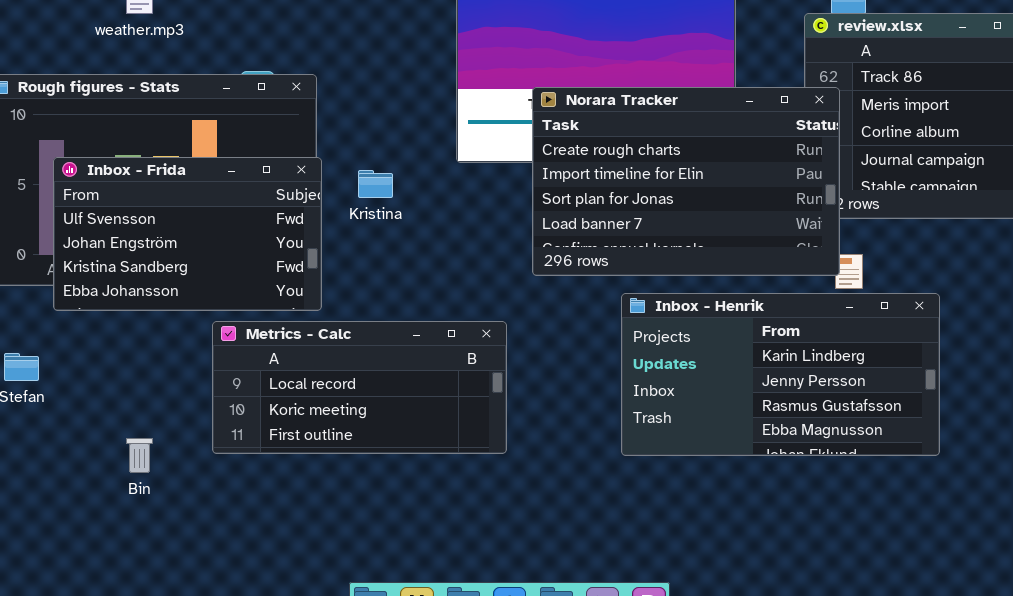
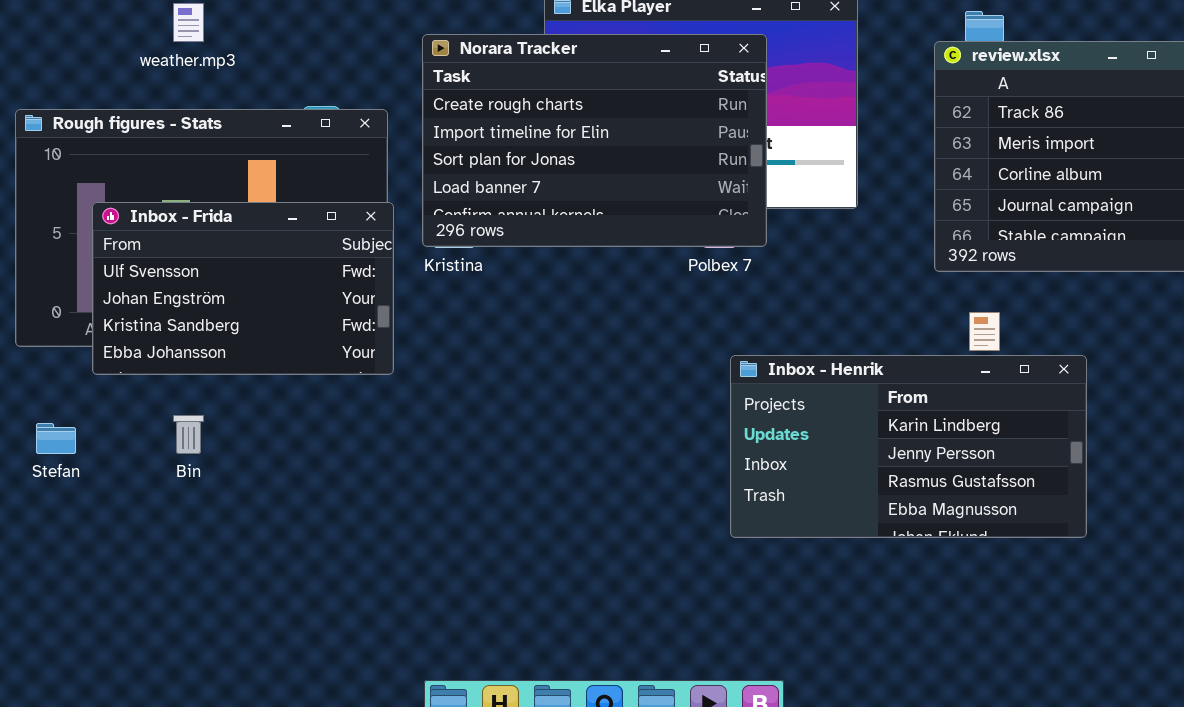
Norara Tracker: [532,87,840,276] -> [422,34,767,247], moved
Metrics - Calc: [212,321,507,454] -> none, closed
Bin: [126,438,153,473] -> [173,415,204,454], moved

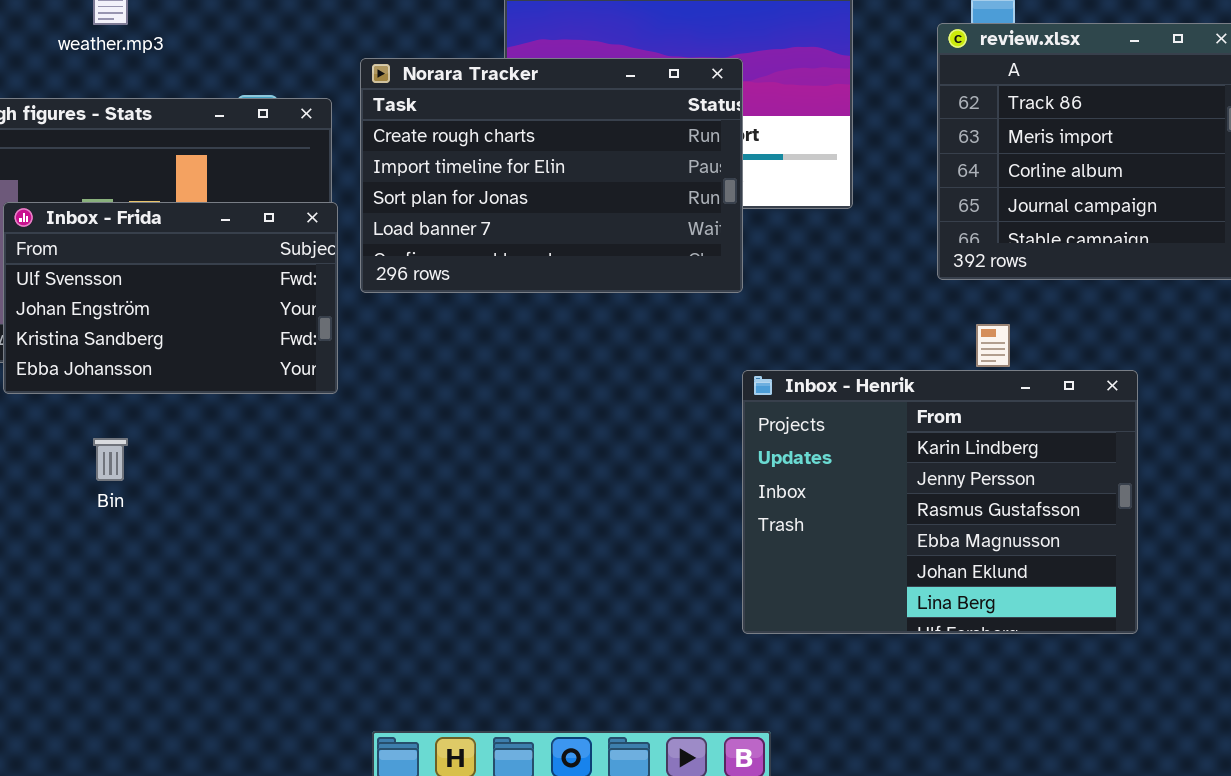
Norara Tracker: [422,34,767,247] -> [360,58,743,293], moved
Inbox - Henrik: [730,355,1087,538] -> [742,370,1138,634], moved, resized

